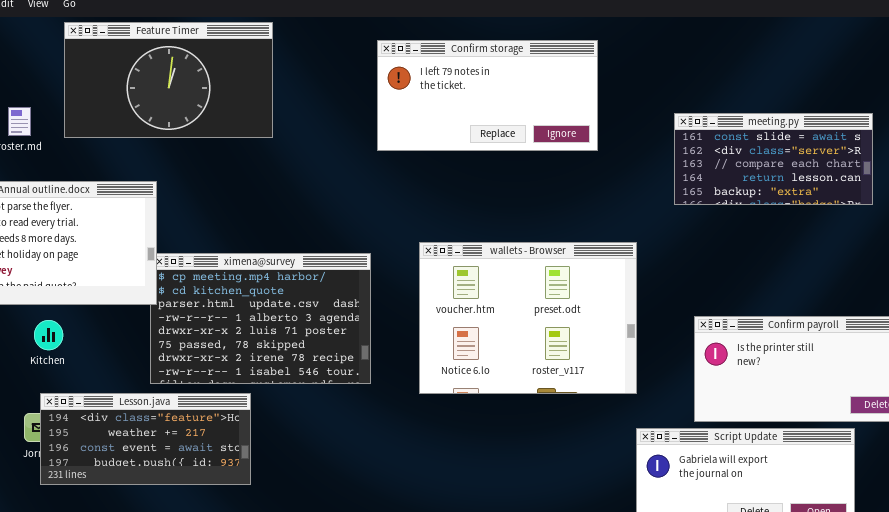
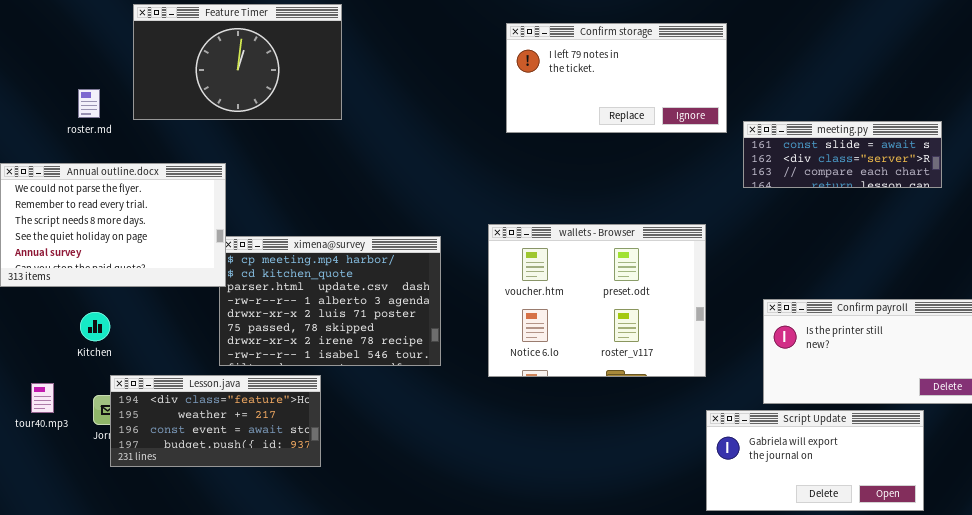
Confirm storage: [377,40,598,151] -> [506,23,727,133], moved
meeting.py: [674,113,873,205] -> [743,121,942,188], resized
Kitchen: [34,320,63,350] -> [80,312,110,341], moved

